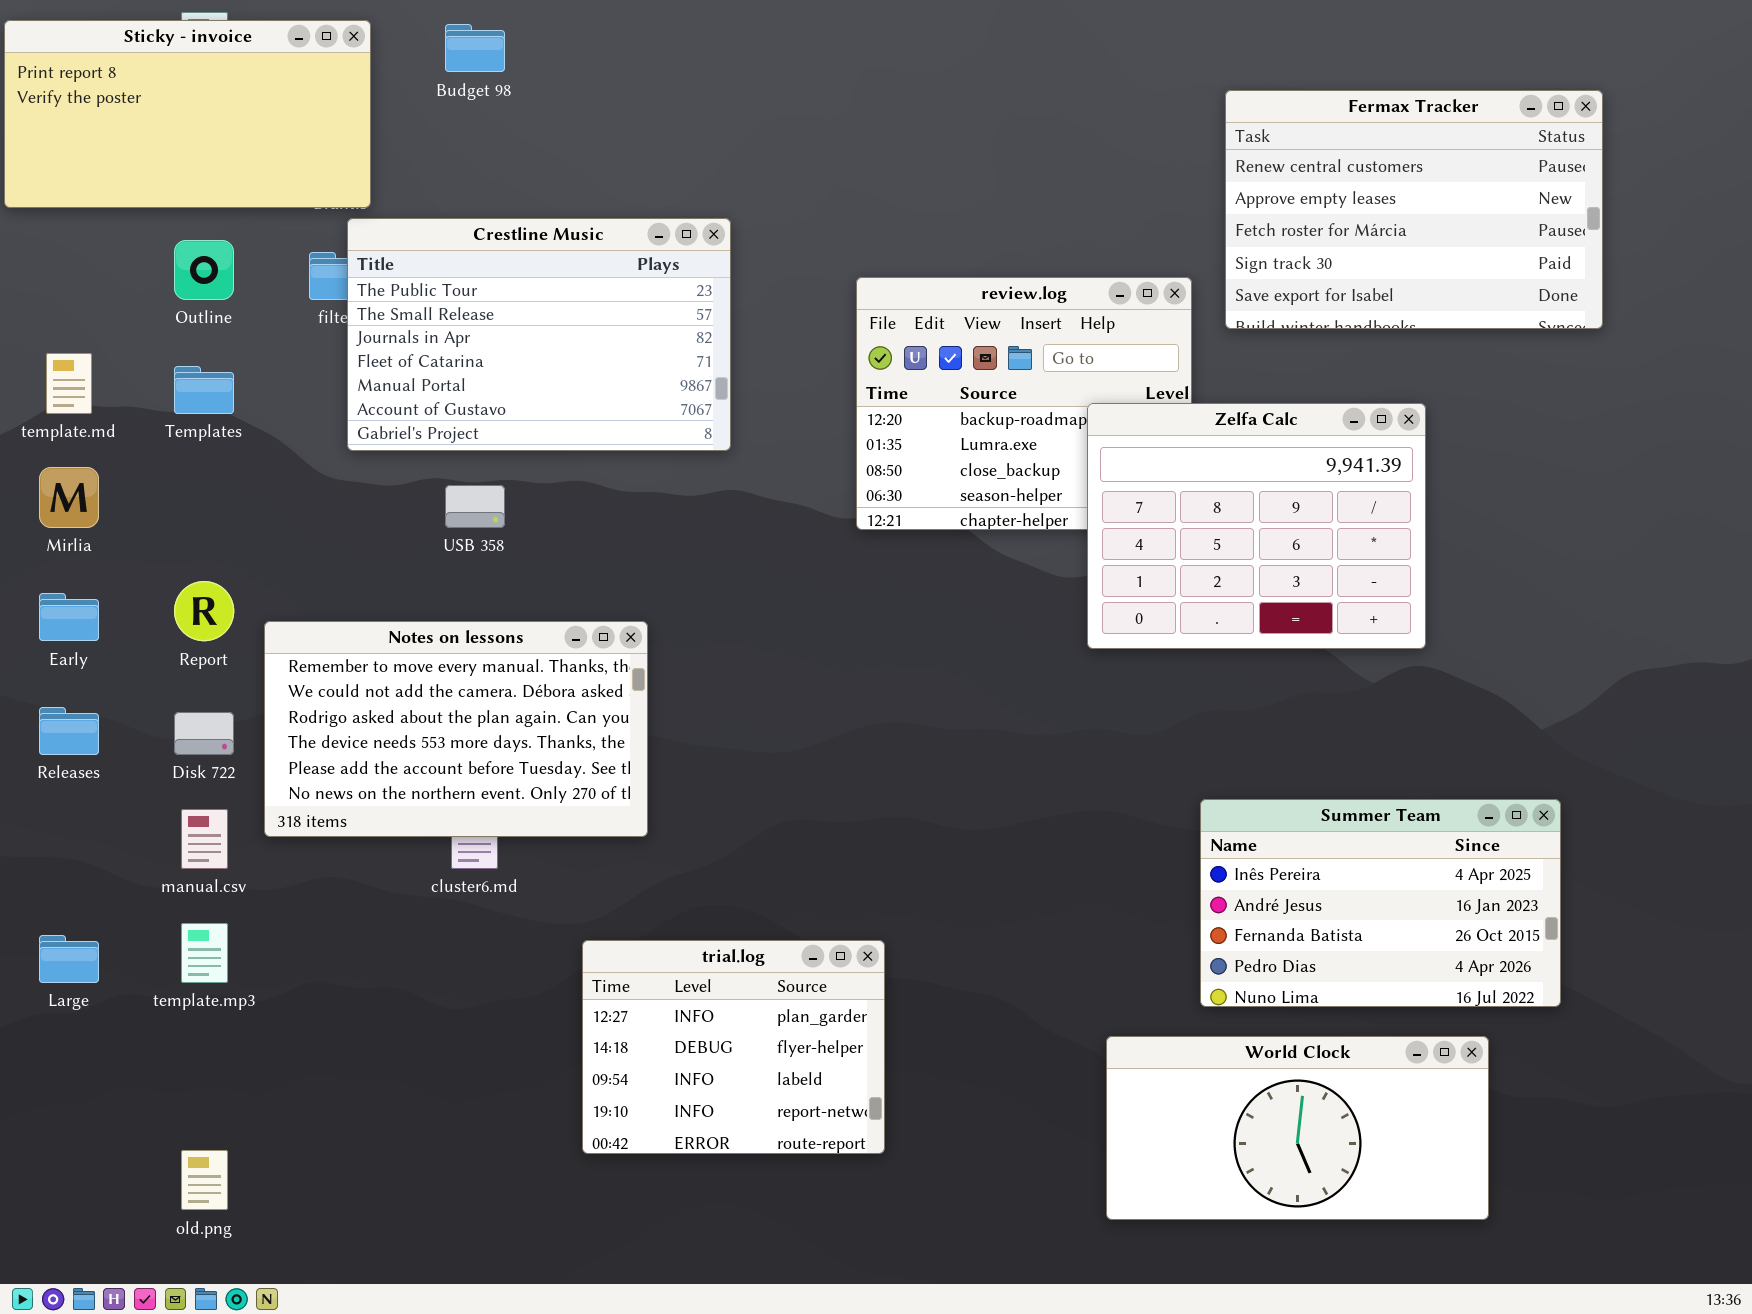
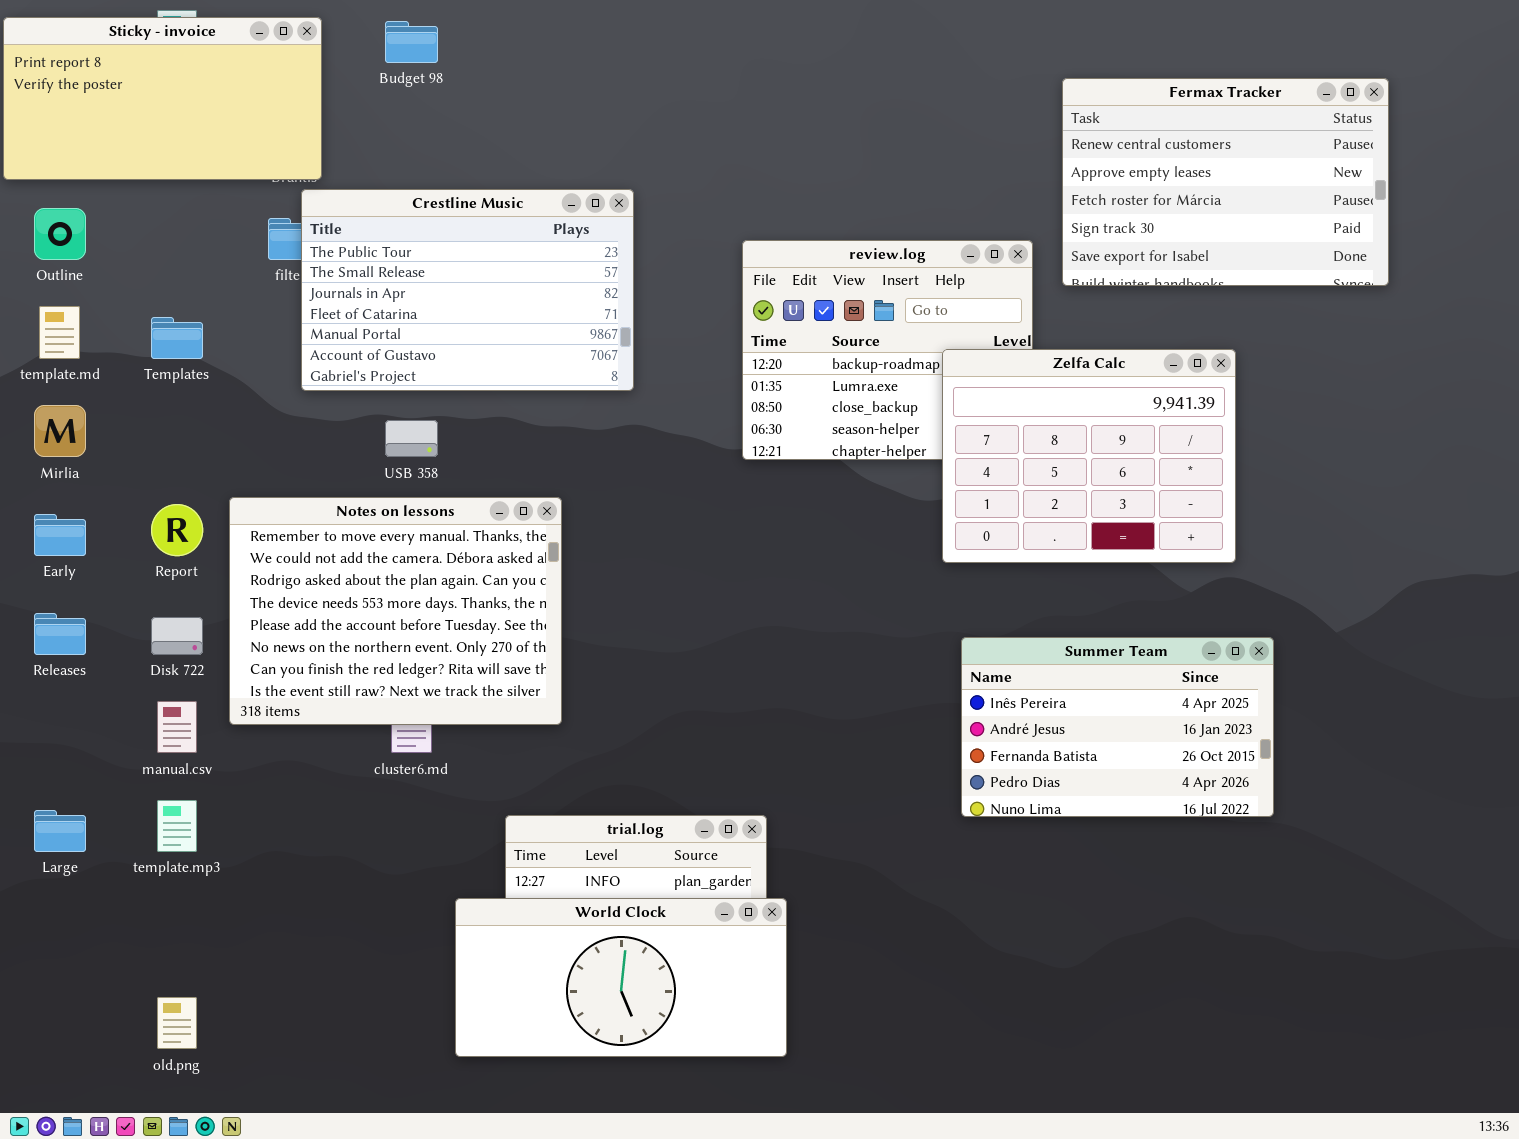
Outline: [174,240,234,300] -> [34,208,86,260], moved
Notes on lessons: [264,621,648,837] -> [229,497,562,725], resized
Summer Team: [1200,799,1561,1007] -> [961,637,1274,817], moved
World Clock: [1106,1036,1489,1220] -> [455,898,787,1057], moved

